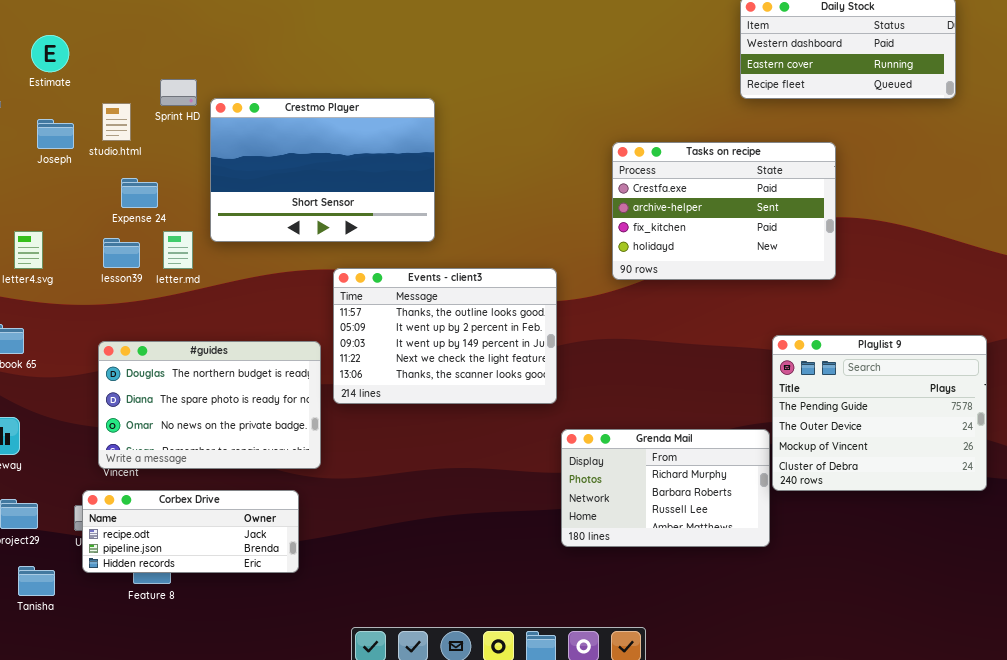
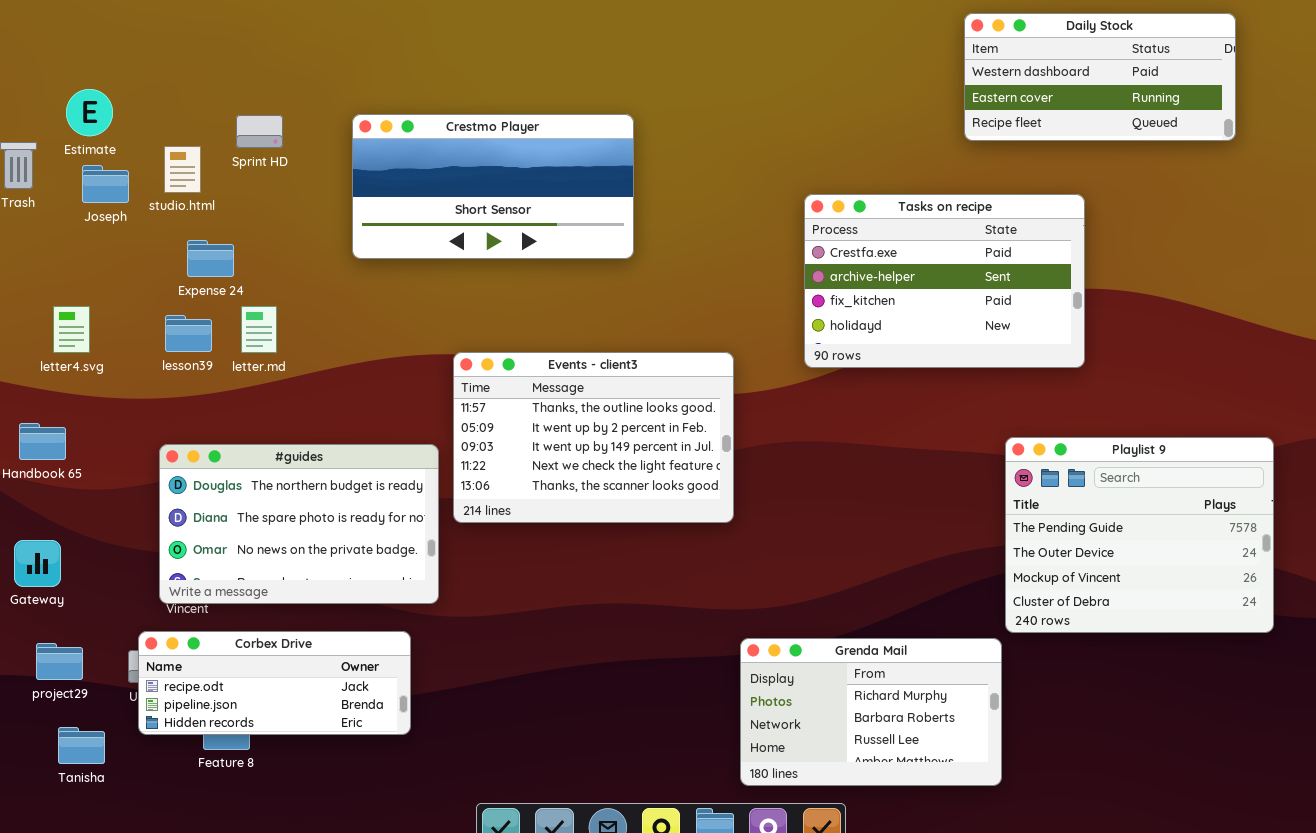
Estimate: [31,35,69,72] -> [66,89,113,136], moved
Crestmo Player: [210,98,435,242] -> [352,114,634,259], moved, resized
Grenda Mail: [561,429,770,547] -> [740,638,1002,786], moved

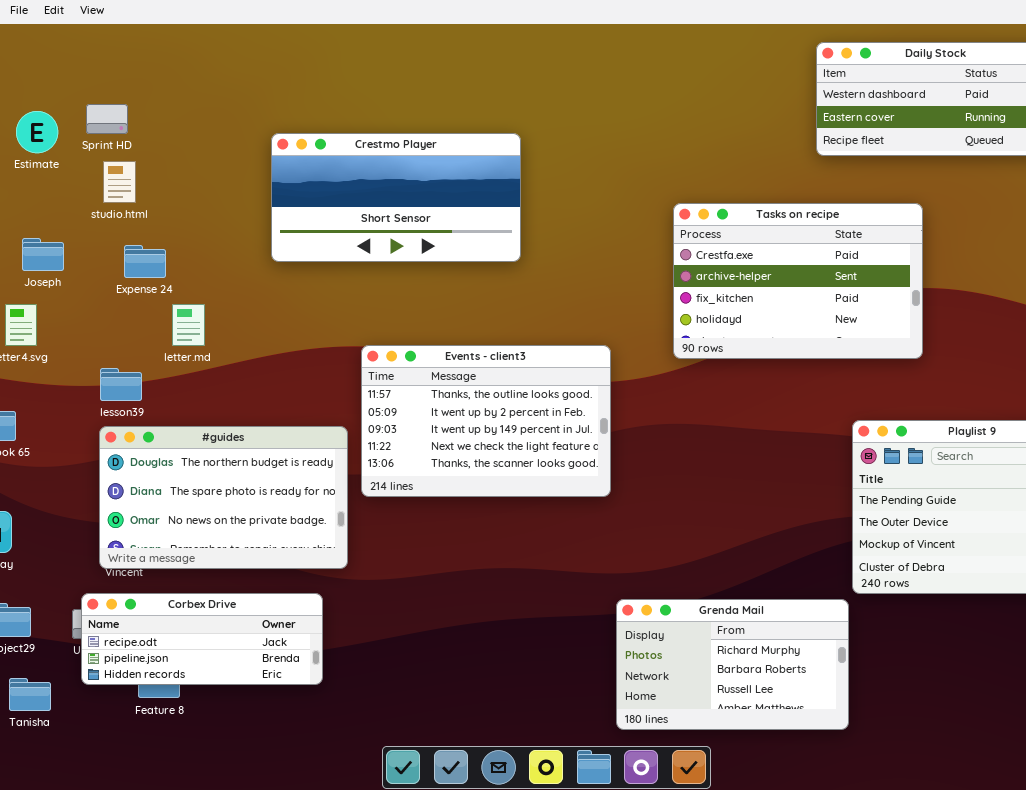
Sprint HD: [236,115,283,148] -> [86,104,128,134], moved
Joseph: [82,165,129,203] -> [22,238,64,271], moved
lesson39: [165,315,212,352] -> [100,368,142,401], moved

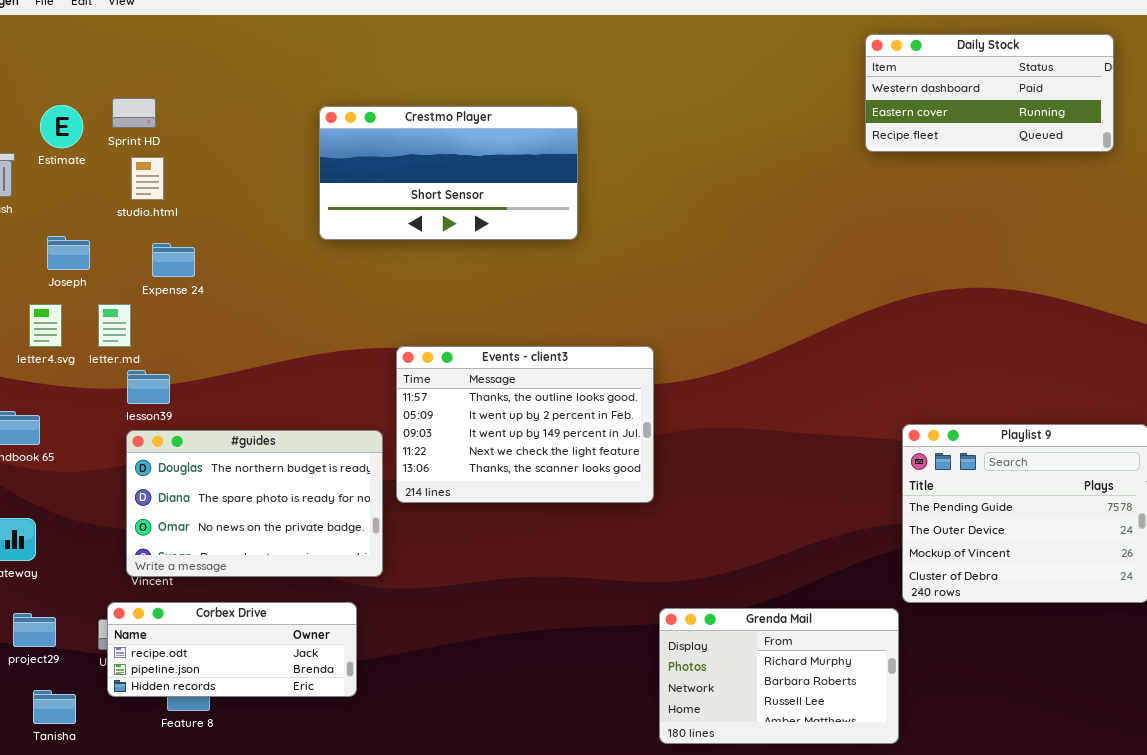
Crestmo Player: [271,133,521,262] -> [319,106,578,240], moved
Tasks on recipe: [673,203,923,359] -> none, closed
letter.md: [172,304,205,346] -> [98,304,131,347], moved

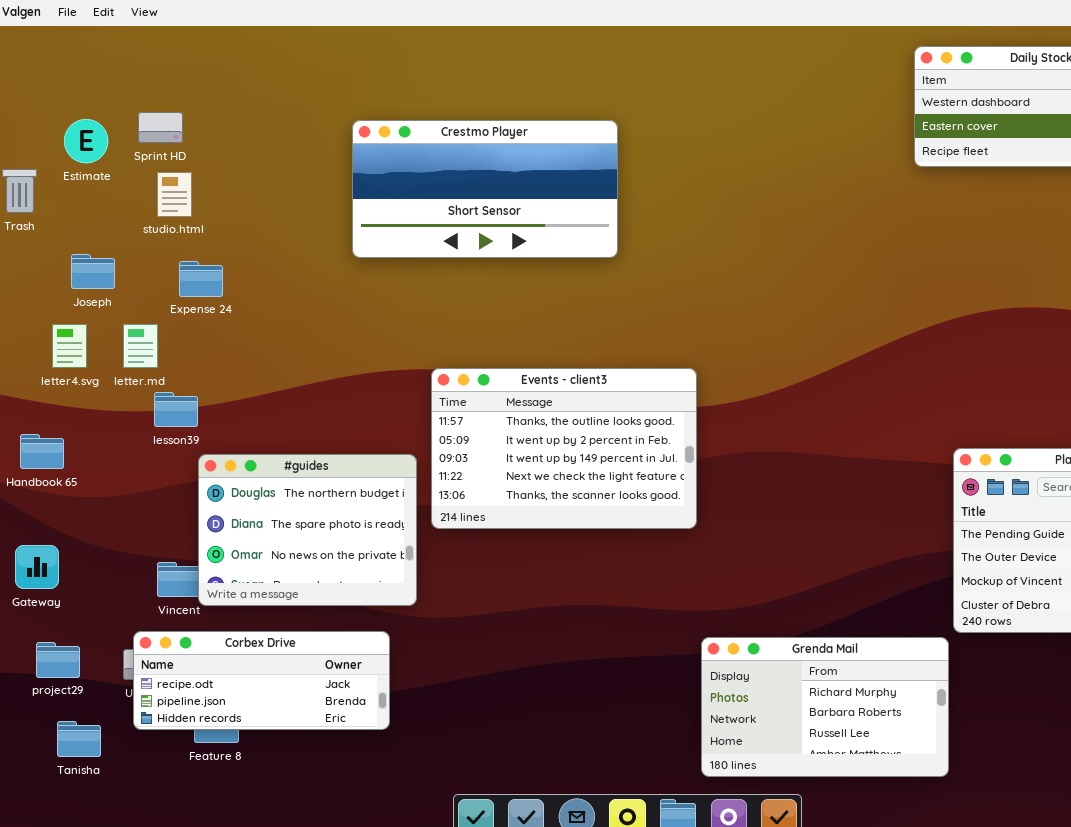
#guides: [126,430,383,577] -> [198,454,417,606], resized

